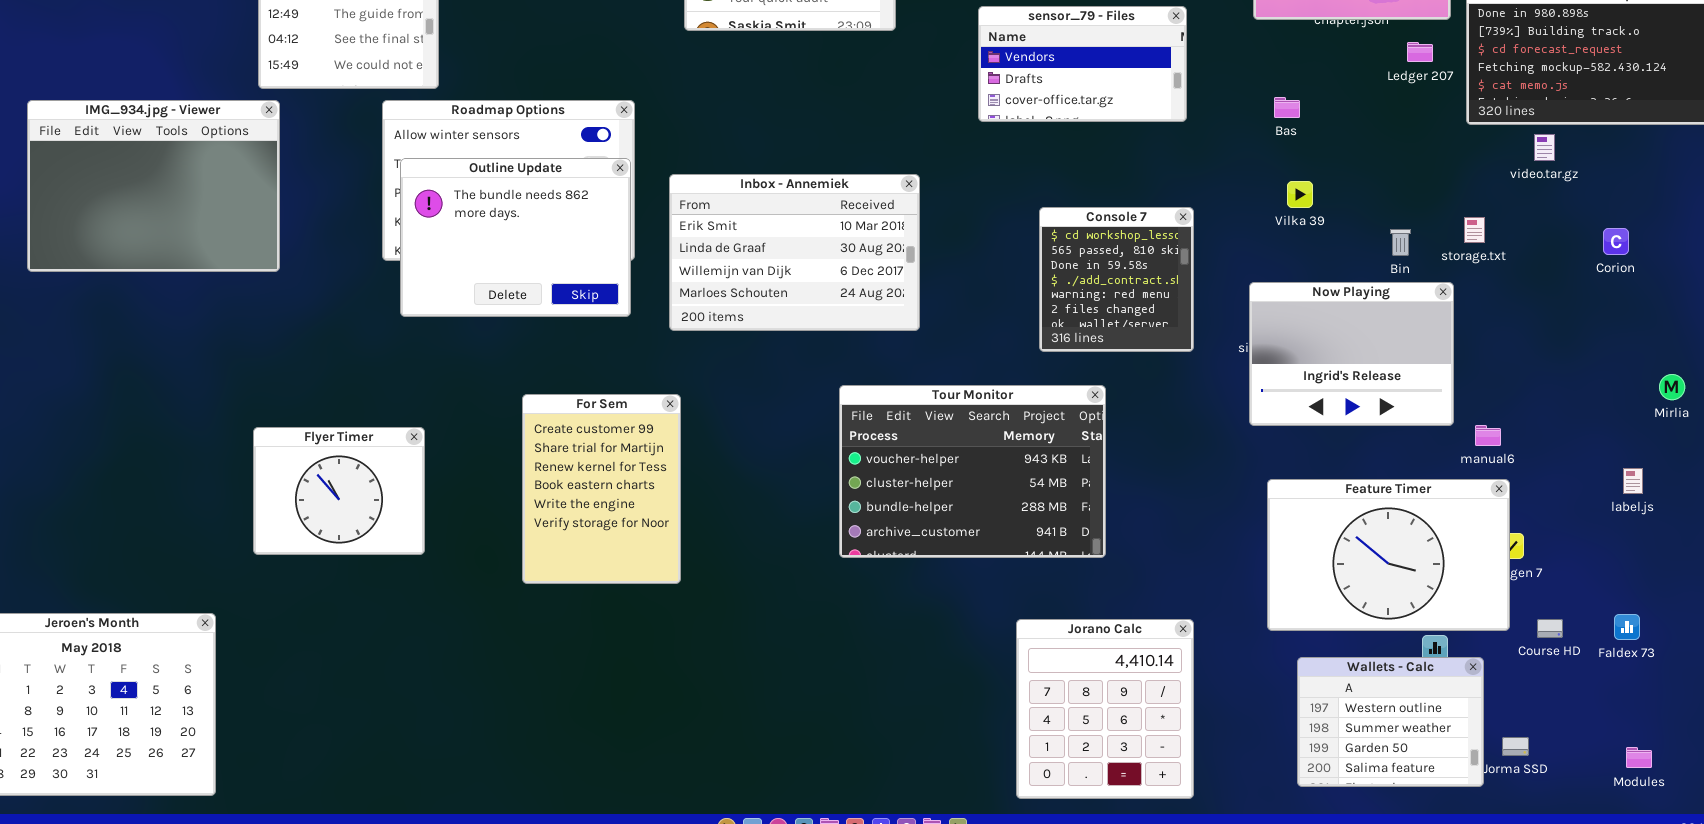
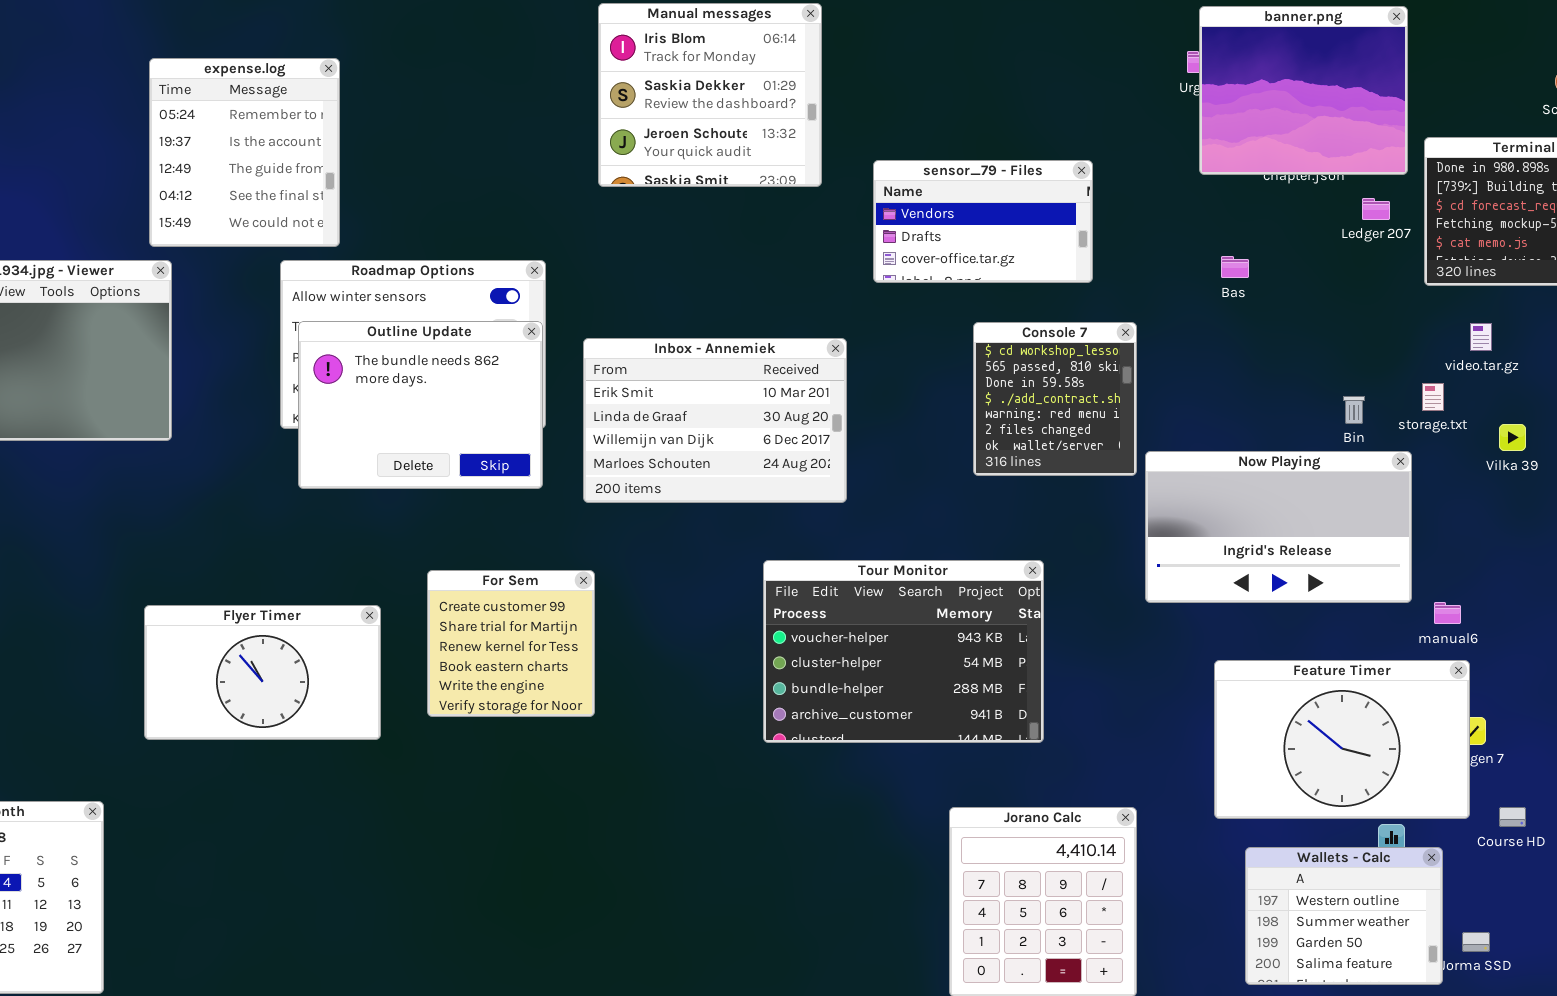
sensor_79 - Files: [978,6,1187,122] -> [873,160,1093,283], moved
video.tar.gz: [1534,134,1555,161] -> [1470,323,1492,351], moved
Vilka 39: [1287,181,1313,208] -> [1499,424,1526,451], moved
Console 7: [1039,207,1194,352] -> [973,322,1137,476], moved
Now Playing: [1249,282,1454,426] -> [1145,451,1412,603], resized
For Sem: [522,394,681,584] -> [427,570,595,717], resized
Flyer Timer: [253,427,425,555] -> [144,605,381,740], resized

